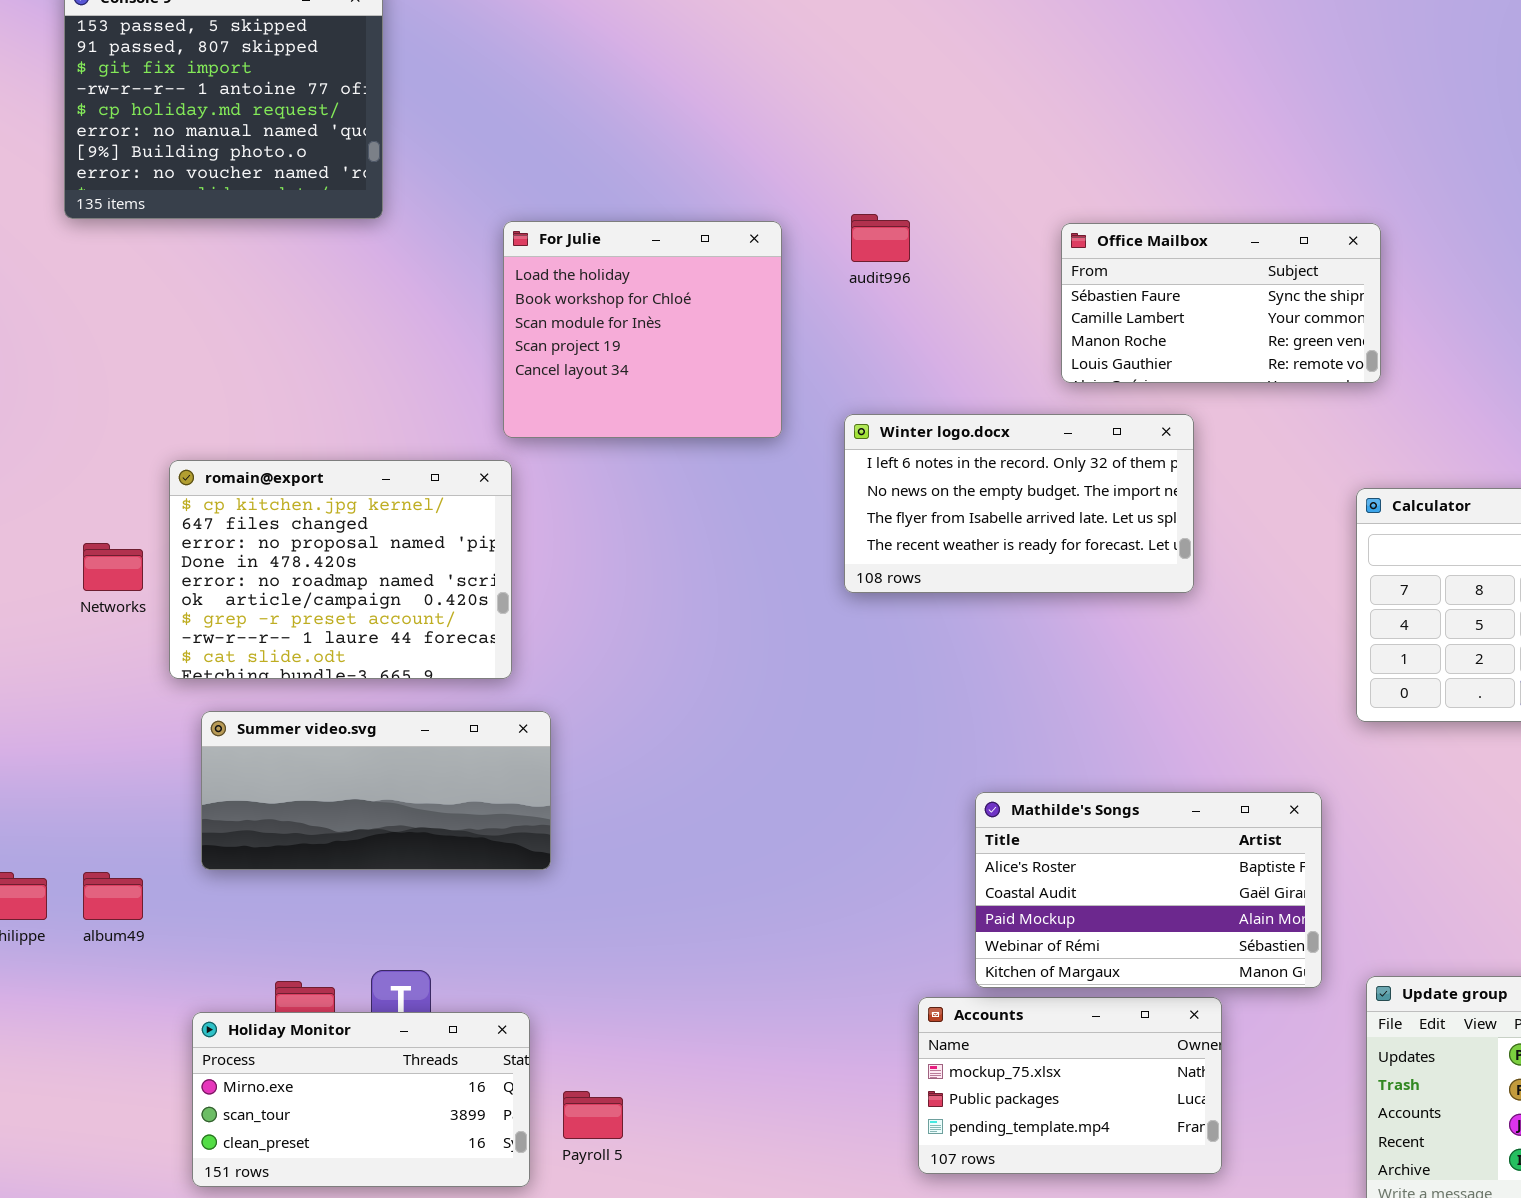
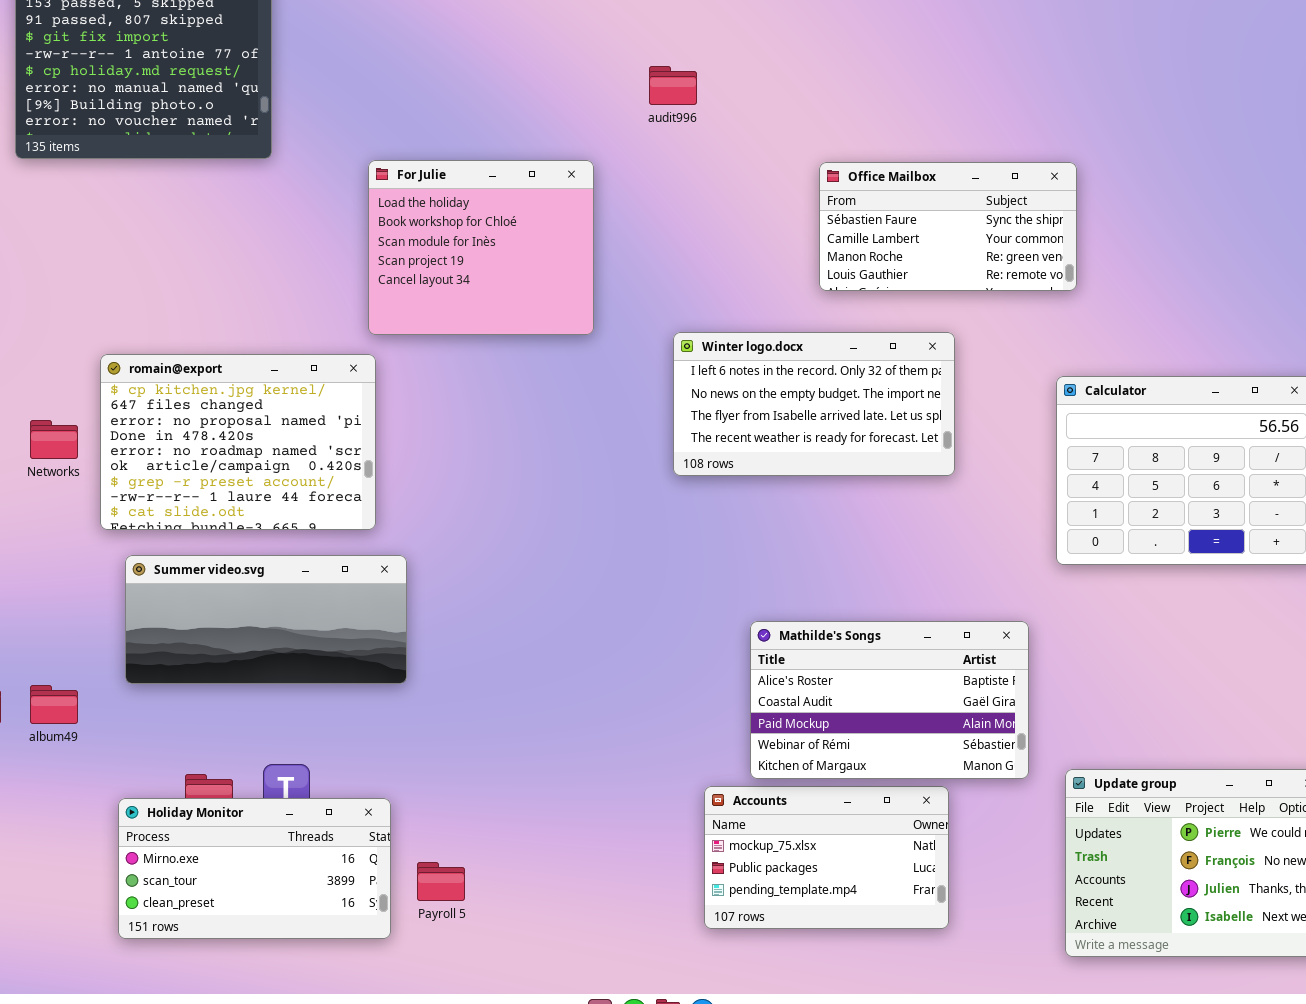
audit996: [851,214,910,262] -> [649,66,697,105], moved
Winter logo.docx: [844,414,1194,593] -> [673,332,955,476], moved

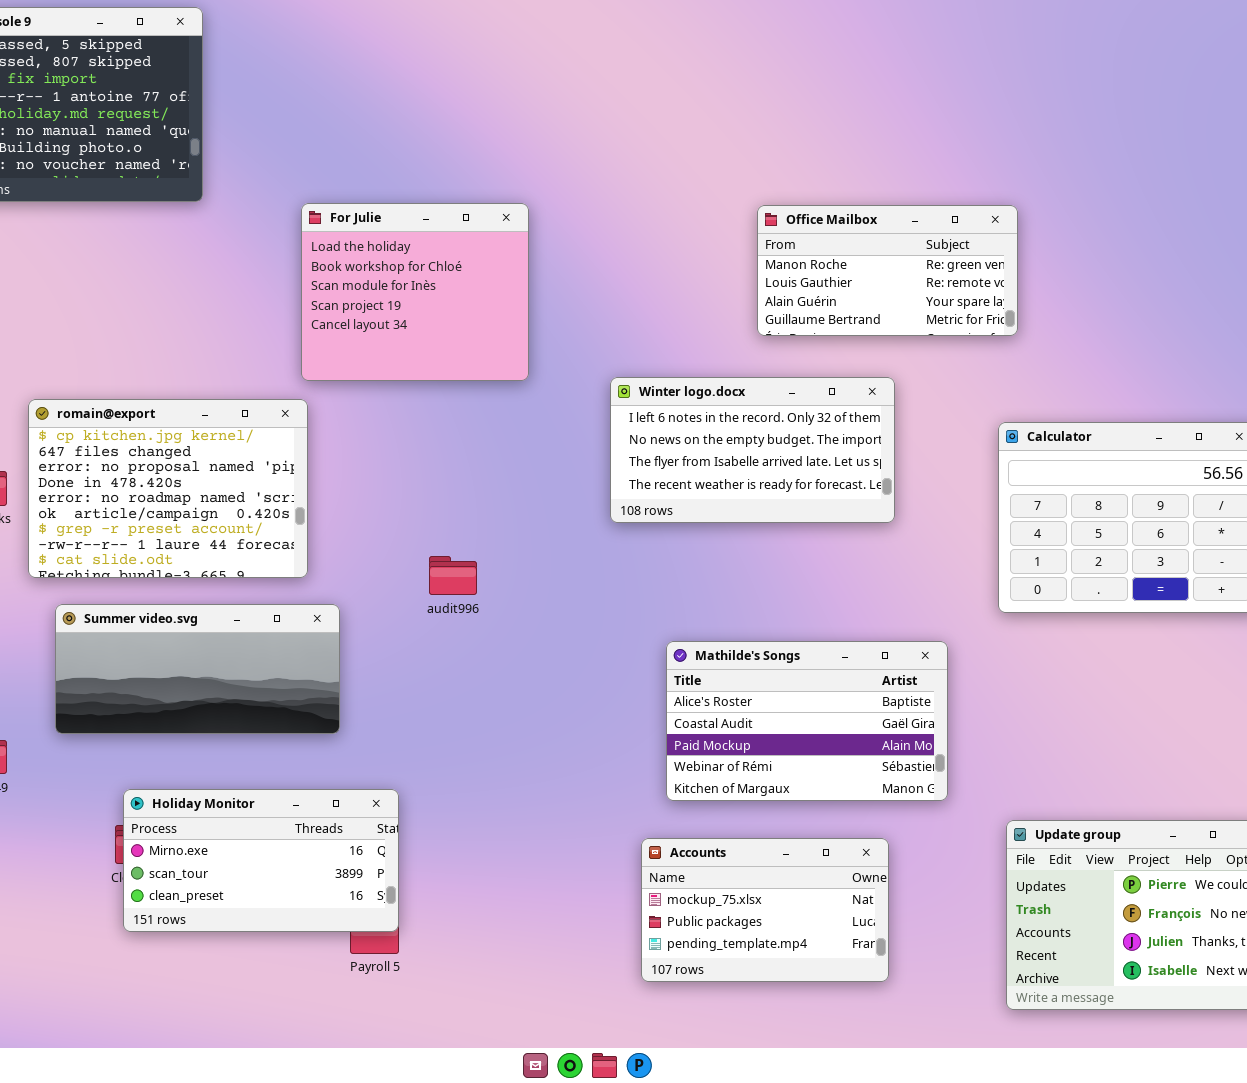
audit996: [649,66,697,105] -> [429,556,477,595], moved
Office Mailbox: [819,162,1077,291] -> [757,205,1018,336], scrolled down 2 rows
Mathilde's Songs: [750,621,1029,779] -> [666,641,948,801], moved
Holiday Monitor: [118,798,391,939] -> [123,789,399,932], moved

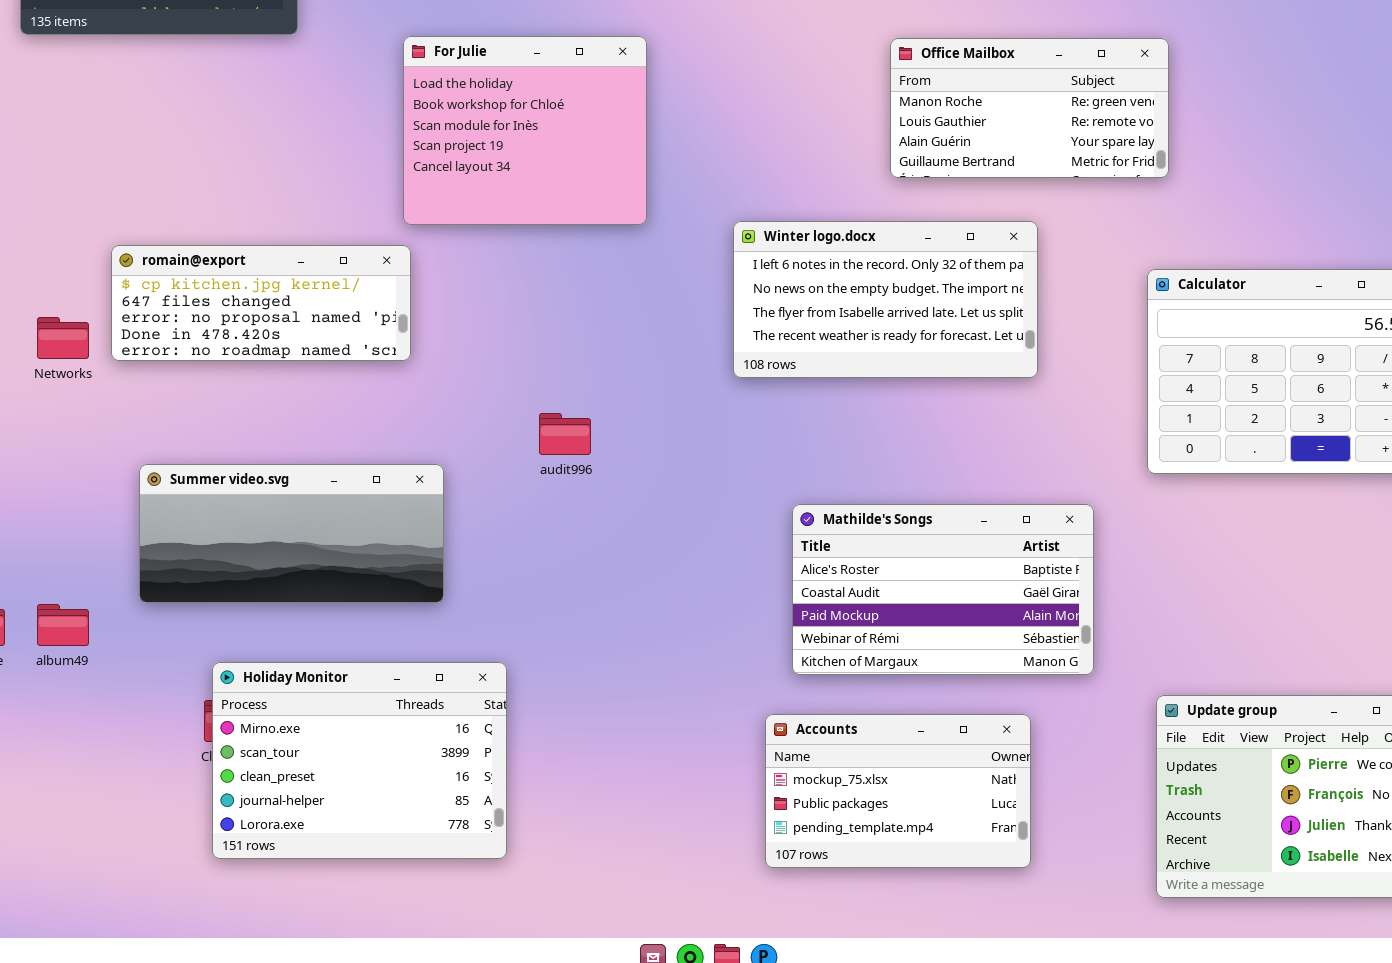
romain@export: [28,399,308,578] -> [111,245,411,361], resized
Holiday Monitor: [123,789,399,932] -> [212,662,507,859], resized

